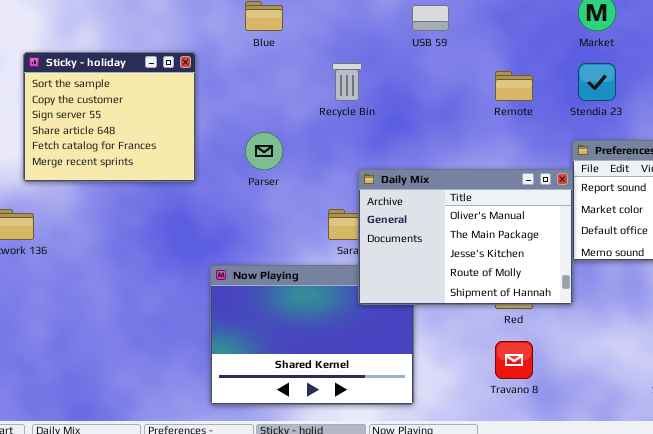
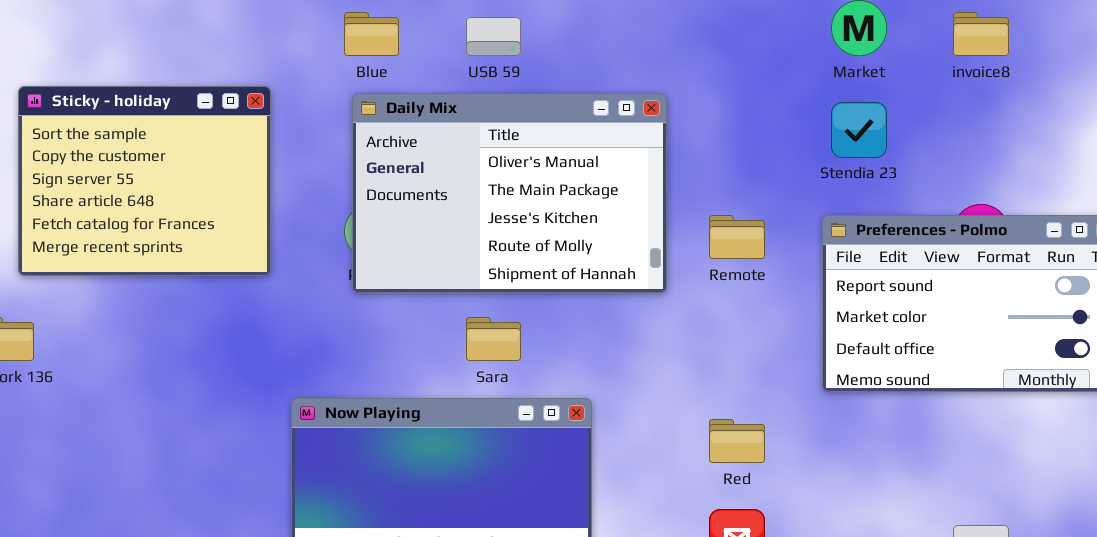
USB 59: [412,5,449,31] -> [466,17,521,56], moved
Remote: [495,71,533,101] -> [709,215,765,259], moved
Daily Mix: [358,169,573,305] -> [352,93,667,293], moved

